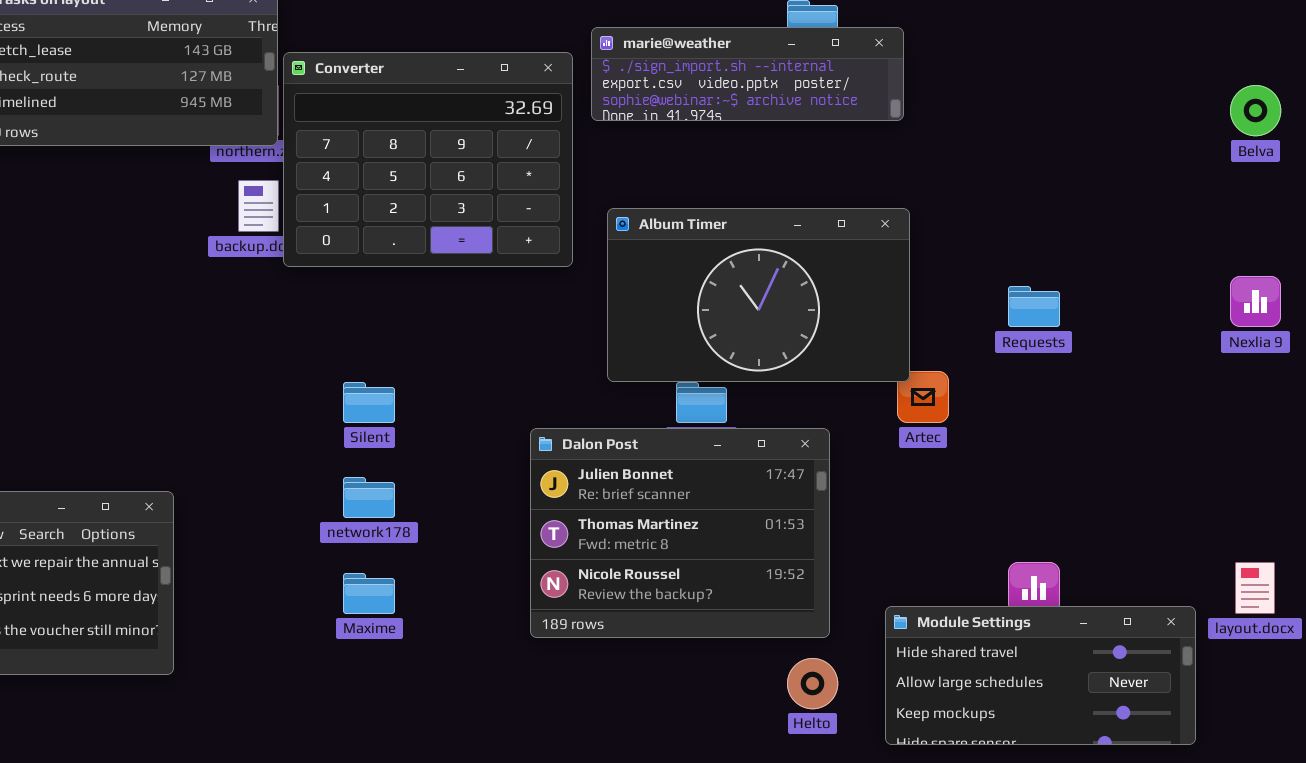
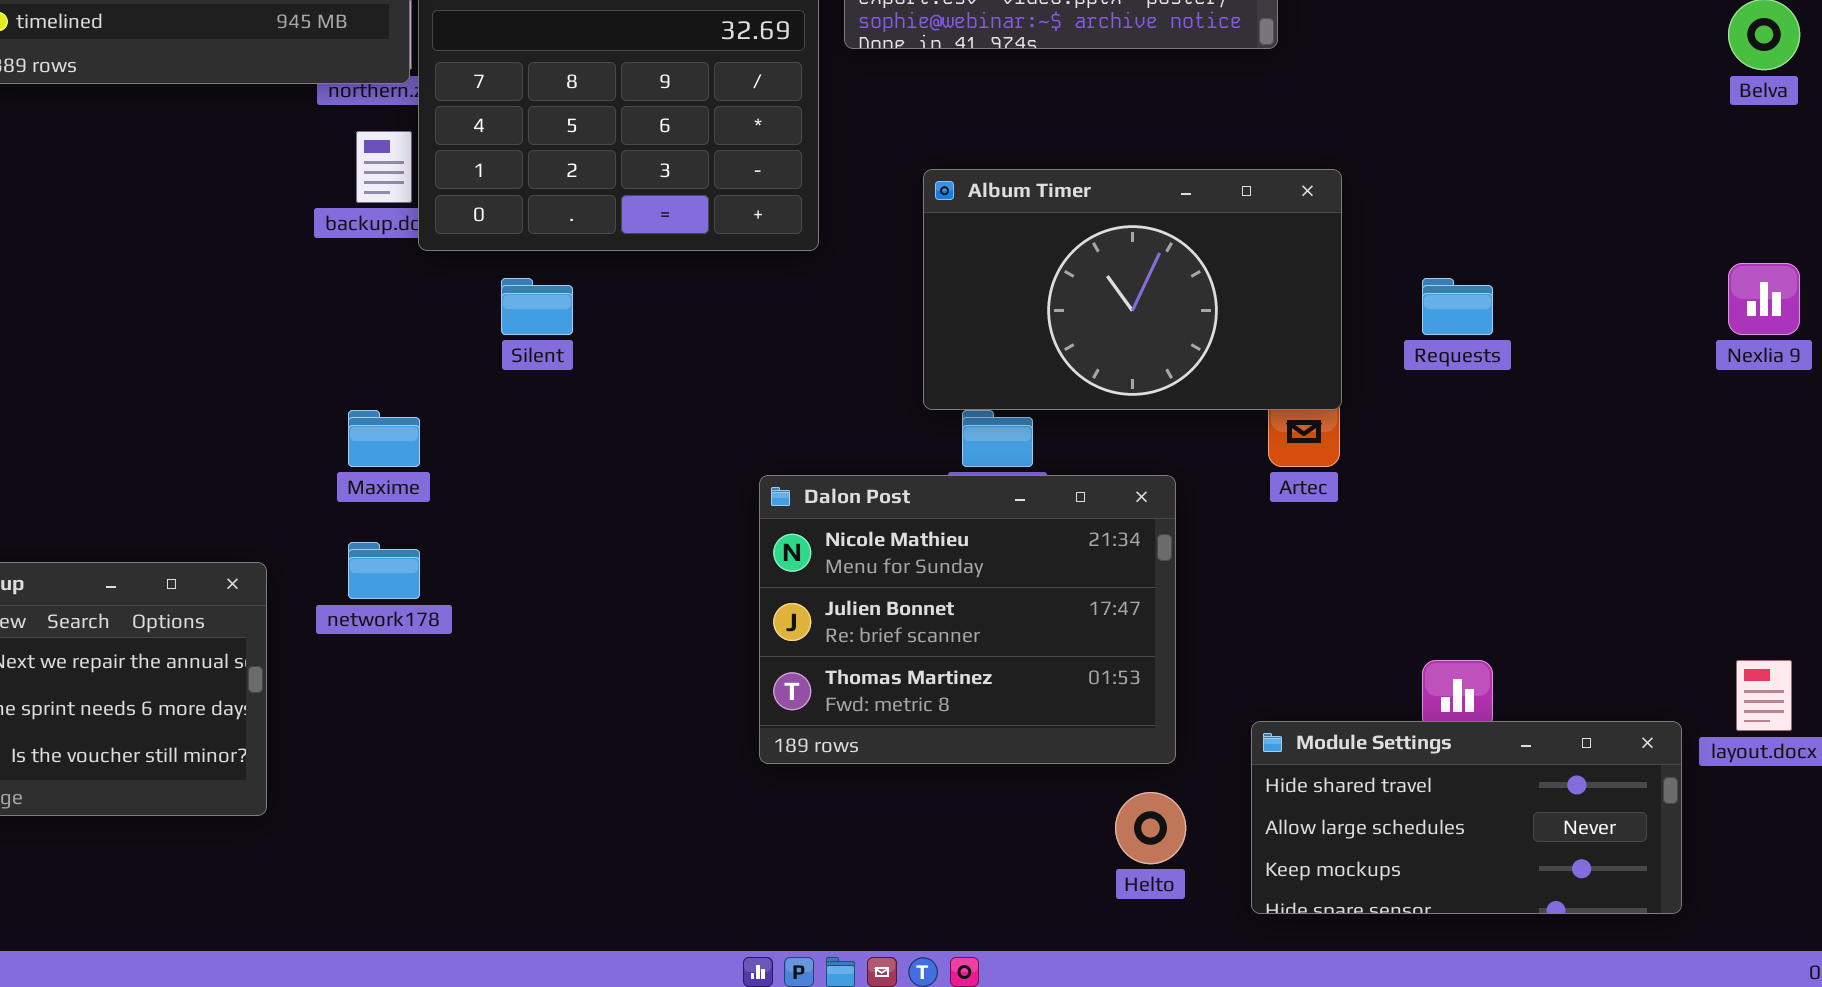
Album Timer: [607,208,910,382] -> [923,169,1342,410], moved
Silent: [343,382,395,423] -> [501,278,573,335], moved
Dalon Post: [530,428,830,638] -> [759,475,1176,764], scrolled up 1 row
network178: [343,477,395,518] -> [348,542,420,599], moved
Maxime: [343,573,395,614] -> [348,410,420,467], moved

